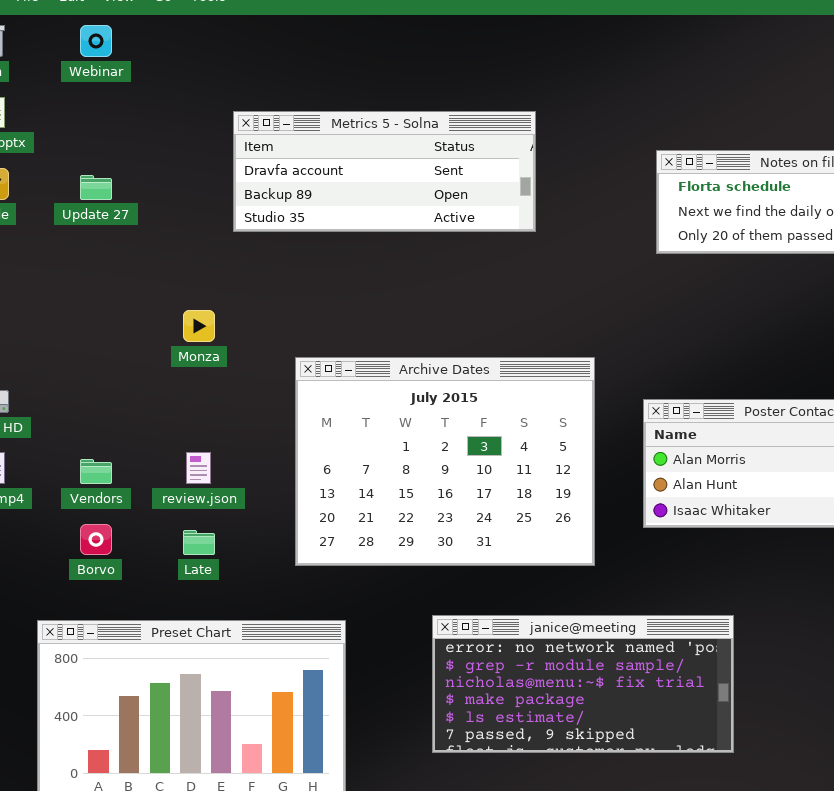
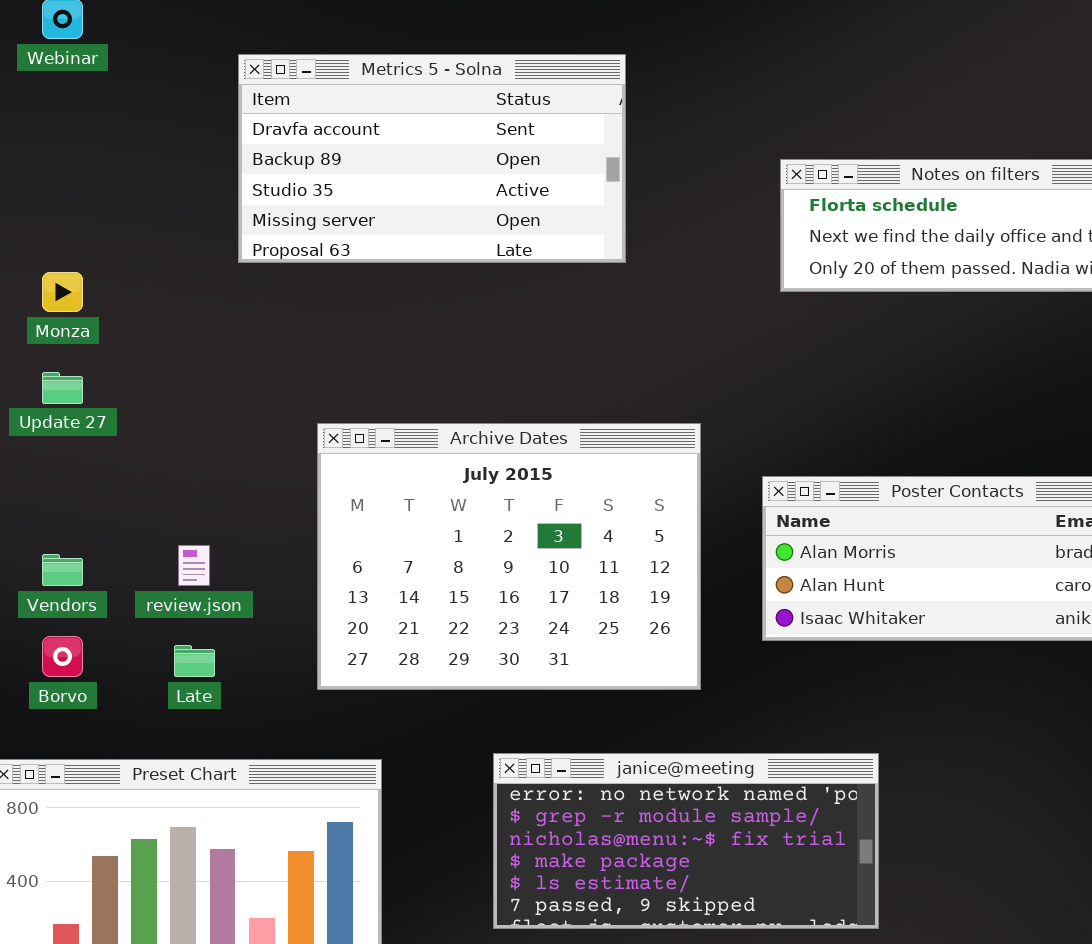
Metrics 5 - Solna: [233,111,536,232] -> [238,54,626,263], resized
Update 27: [80,175,112,200] -> [42,372,83,404], moved
Monza: [183,310,215,342] -> [42,272,83,312], moved

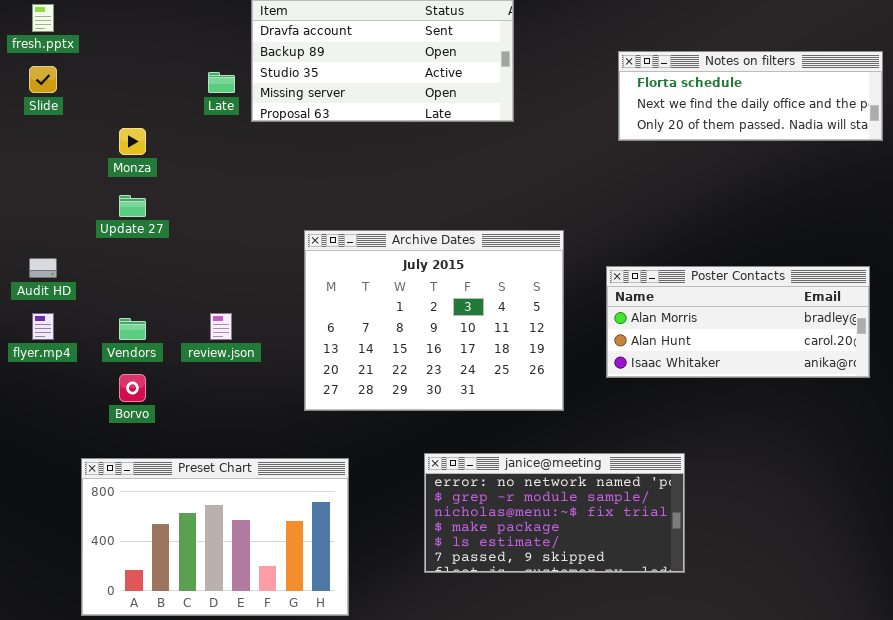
Late: [174,645,215,677] -> [208,72,235,93], moved

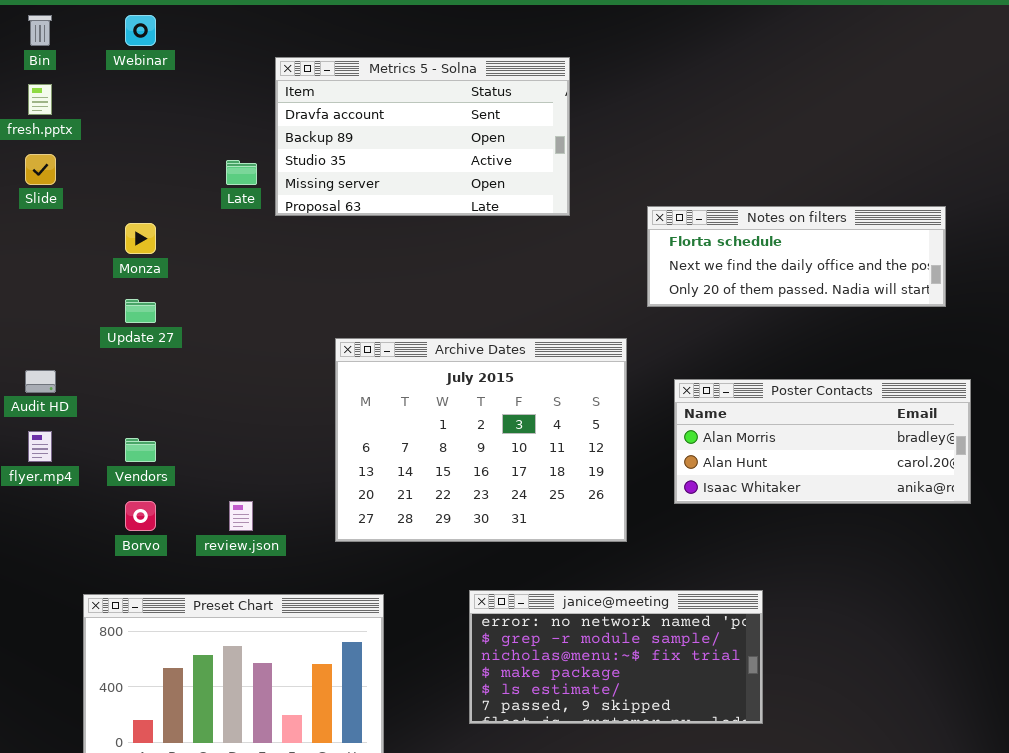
Notes on filters: [618,51,883,141] -> [647,206,946,307], moved
review.json: [210,313,232,340] -> [229,501,253,531], moved

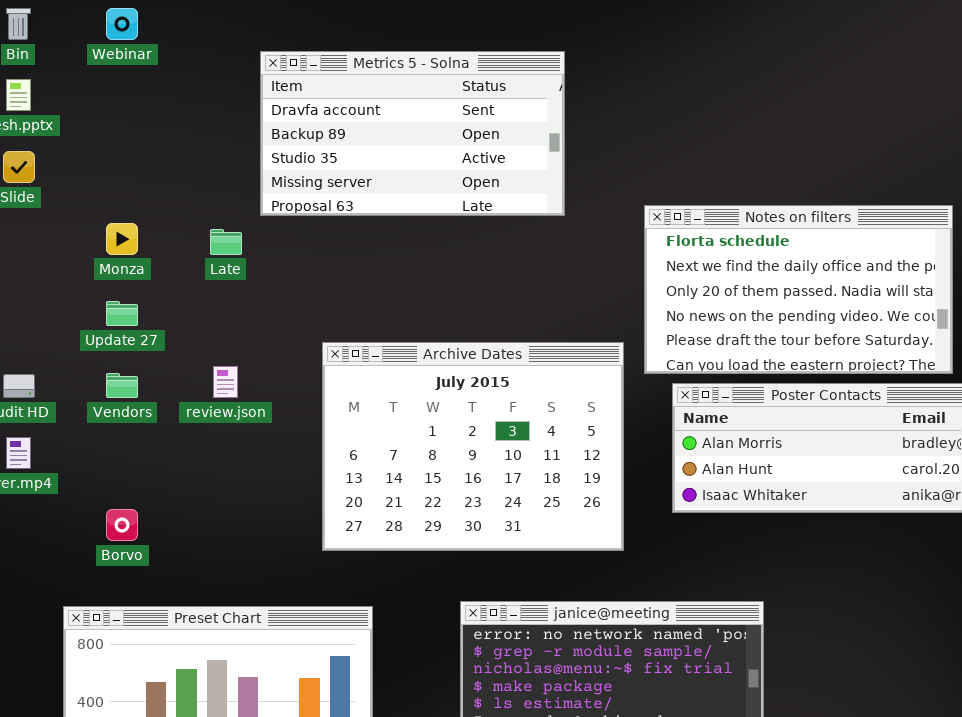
Late: [226,160,257,185] -> [210,229,242,255], moved
Notes on filters: [647,206,946,307] -> [644,205,953,374], resized
Vendors: [125,438,156,462] -> [106,373,138,398], moved
review.json: [229,501,253,531] -> [213,366,238,398], moved

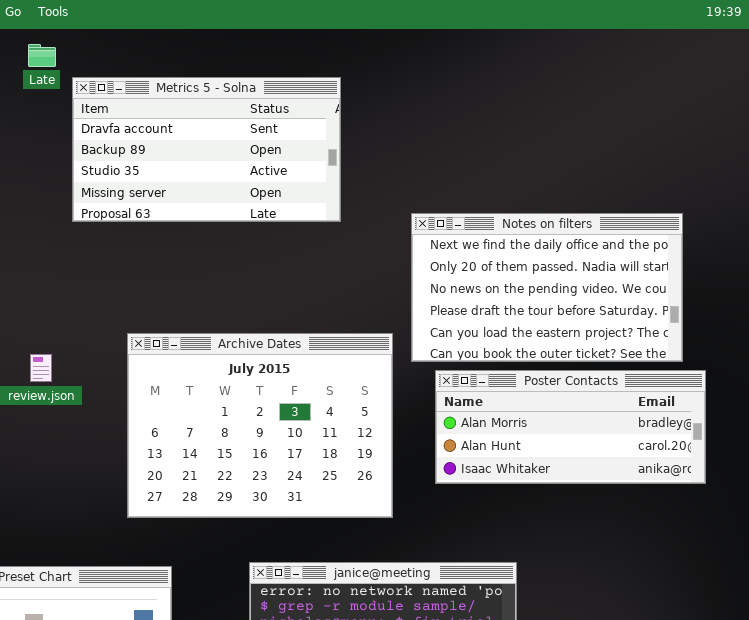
Notes on filters: [644,205,953,374] -> [411,213,683,362], scrolled down 1 row
Late: [210,229,242,255] -> [28,44,56,67], moved

